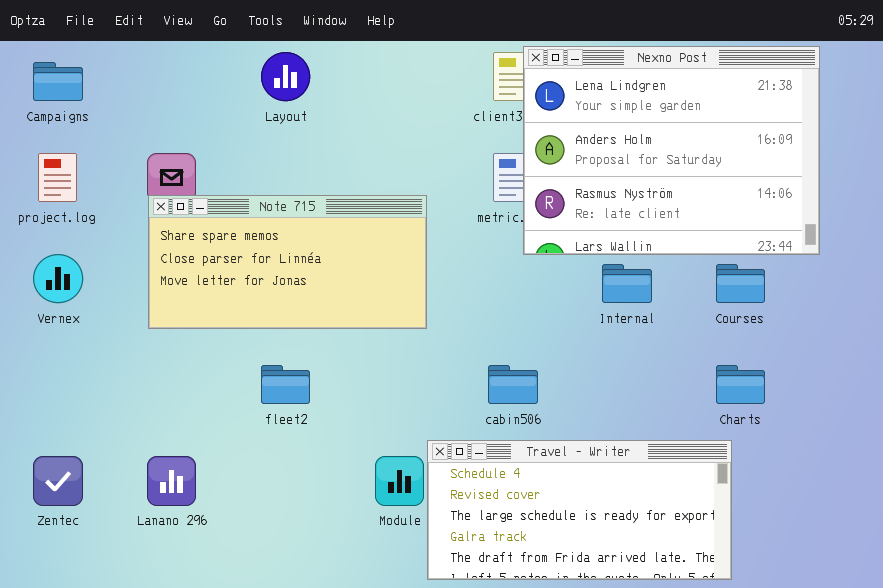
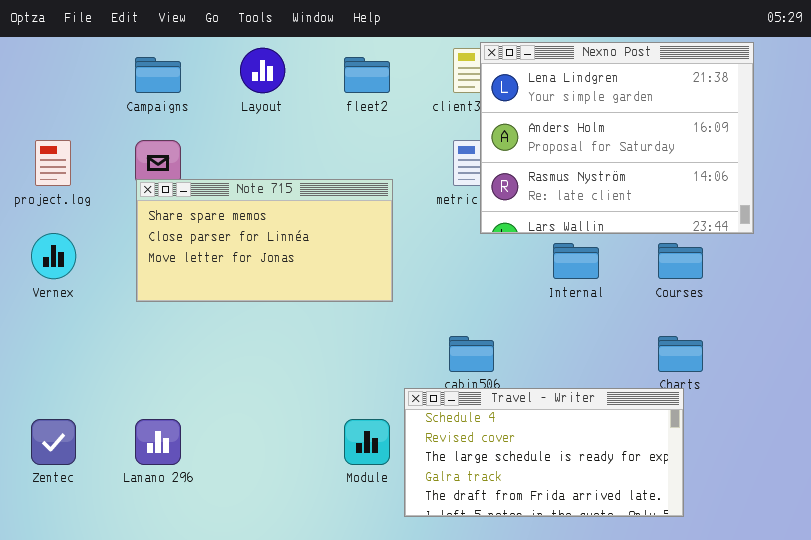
Campaigns: [33,62,83,101] -> [135,57,181,93], moved
fleet2: [261,365,310,404] -> [344,57,390,93], moved
Travel - Writer: [427,440,732,580] -> [404,388,684,517], moved

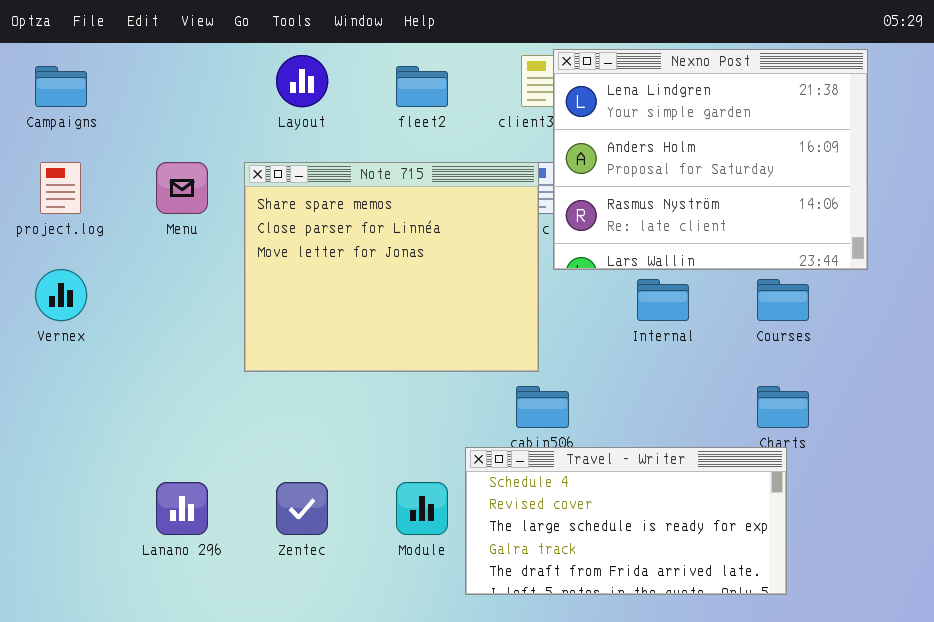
Campaigns: [135,57,181,93] -> [35,66,87,107], moved
Note 715: [136,179,393,302] -> [244,162,539,372], moved, resized
Zentec: [31,419,76,465] -> [276,482,328,535], moved

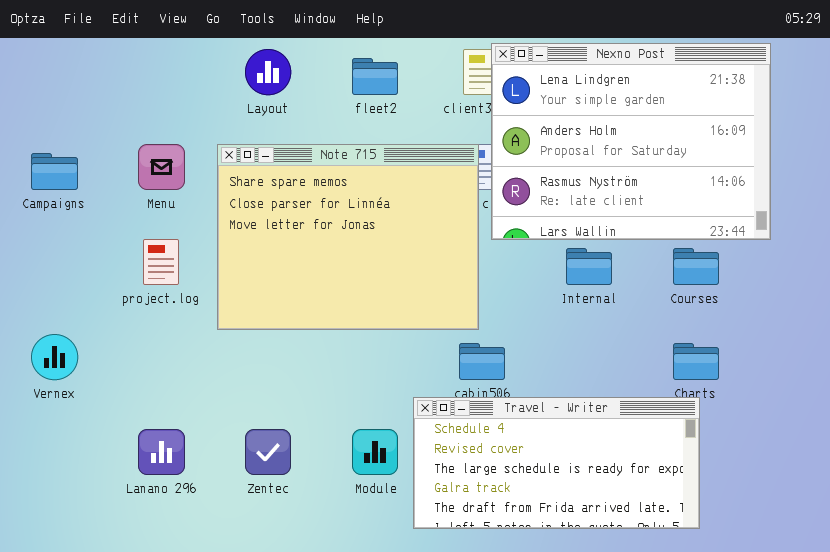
Campaigns: [35,66,87,107] -> [31,153,78,190], moved
project.log: [40,162,81,214] -> [143,239,179,285], moved
Vernex: [35,269,87,321] -> [31,334,78,380], moved

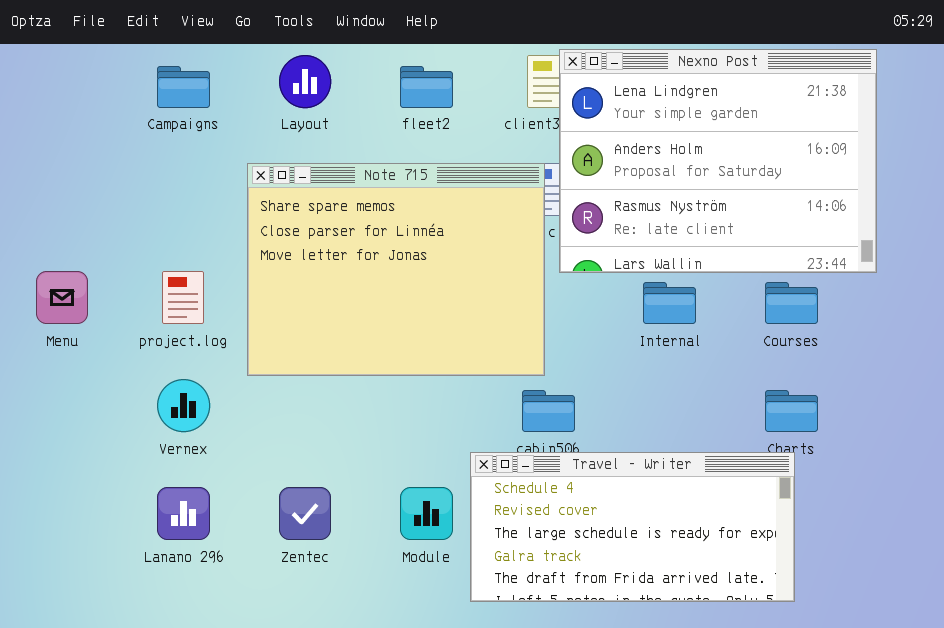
Menu: [138,144,185,190] -> [36,271,88,324], moved
Campaigns: [31,153,78,190] -> [157,66,210,108], moved
Vernex: [31,334,78,380] -> [157,379,210,432], moved

